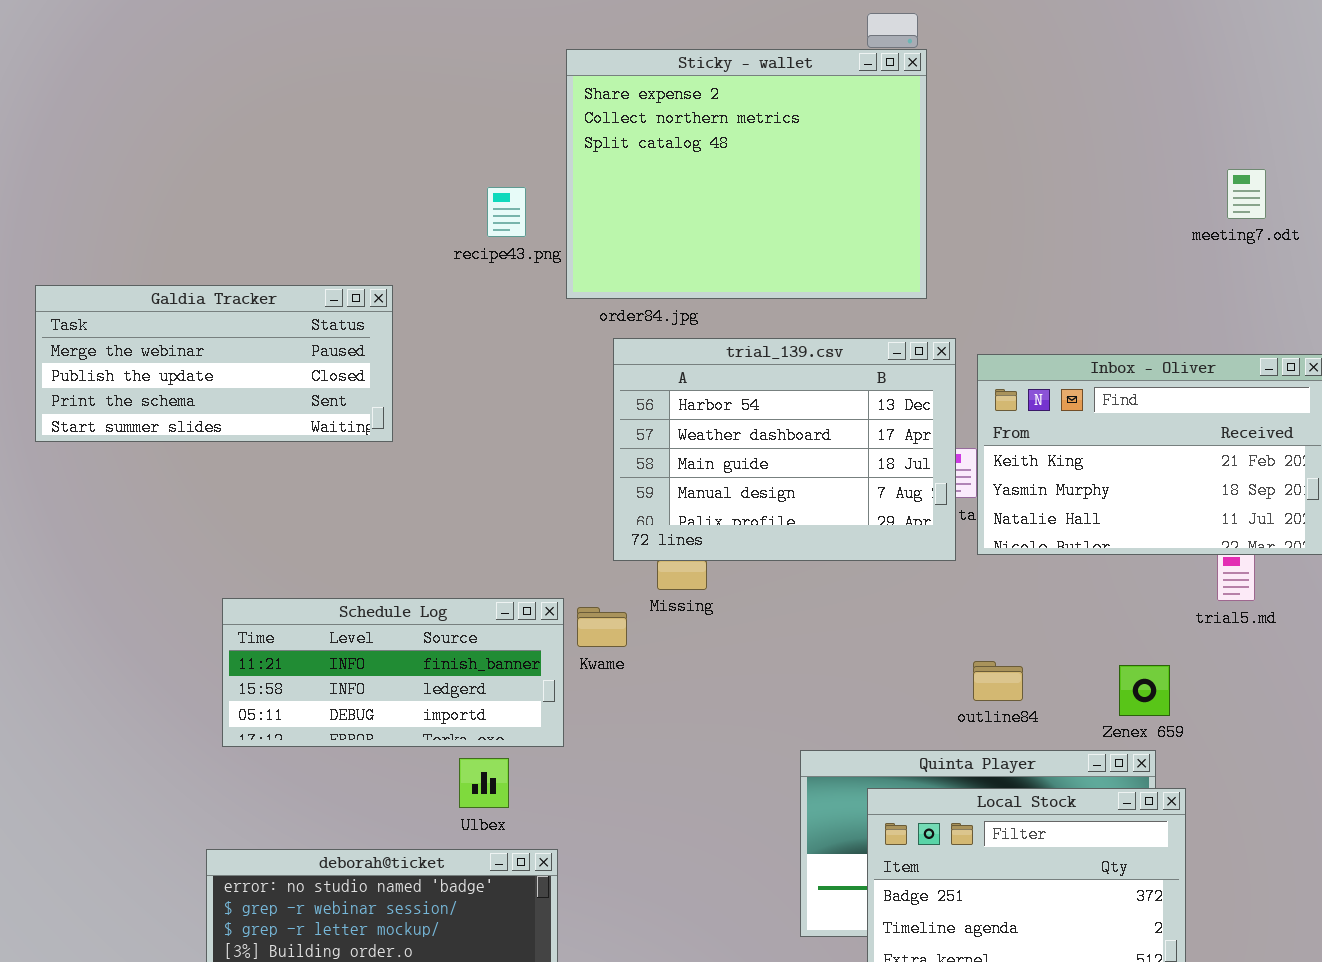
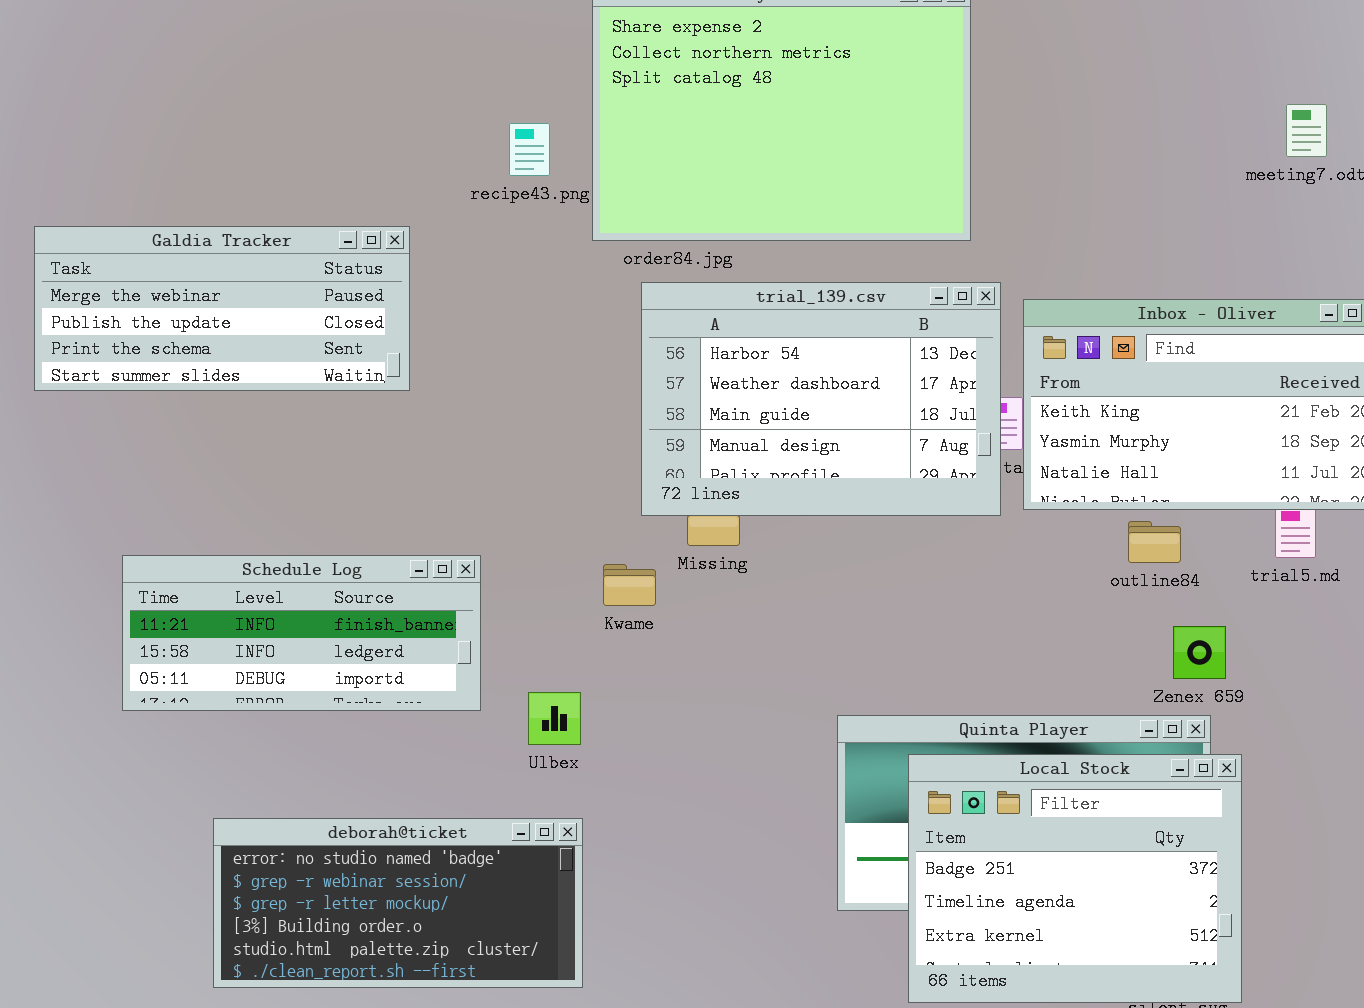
Schedule Log: [222,598,564,747] -> [122,555,481,711], moved
outline84: [973,661,1023,701] -> [1128,521,1181,563], moved
Ulbex: [459,758,509,808] -> [528,692,581,745], moved

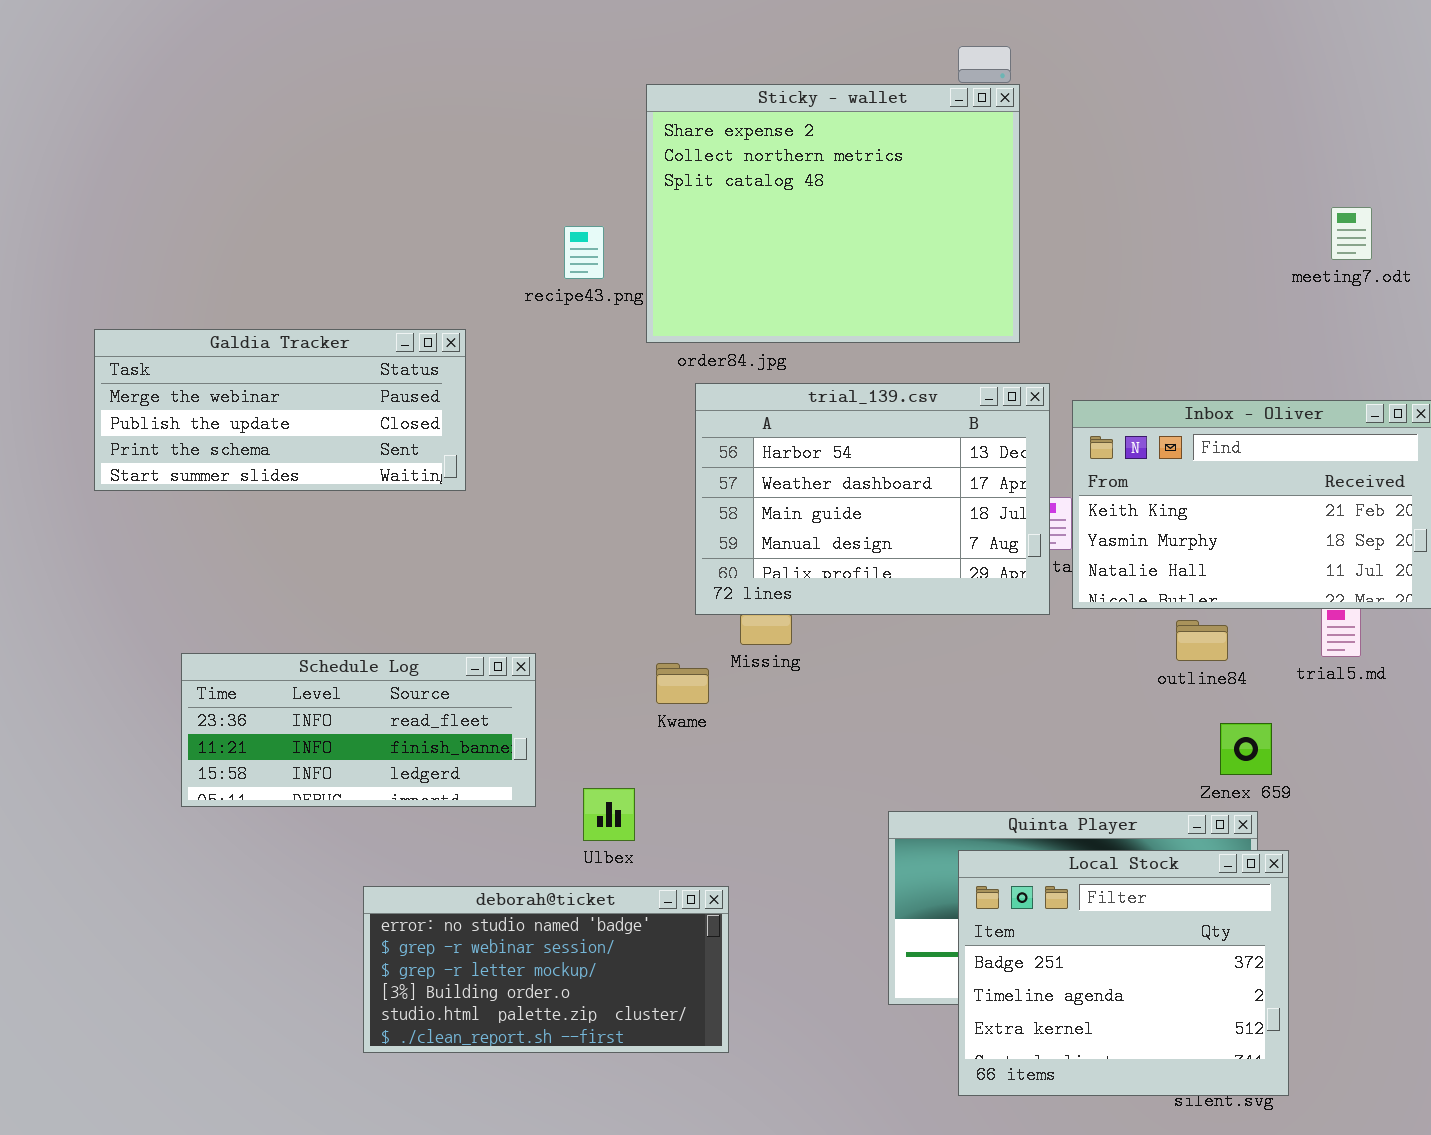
Schedule Log: [122,555,481,711] -> [181,653,536,807], scrolled up 1 row
deborah@ticket: [213,818,583,988] -> [363,886,729,1053], moved

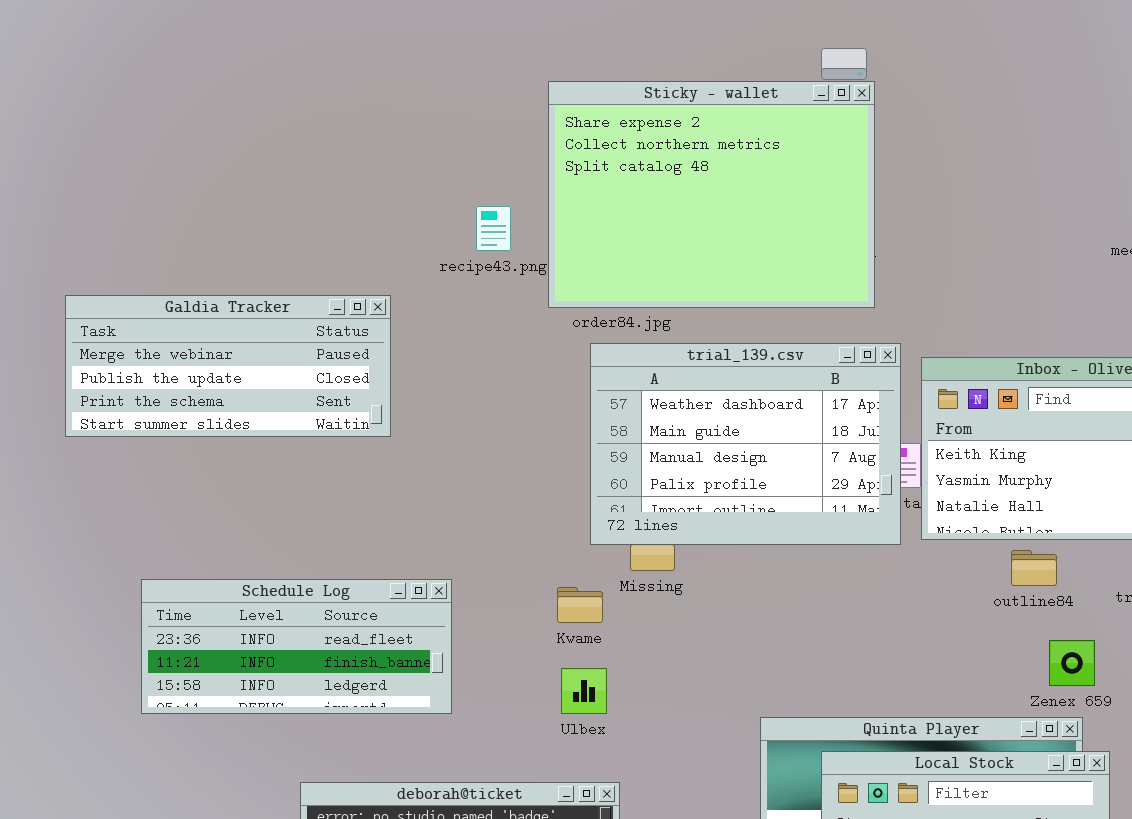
trial_139.csv: [695,383,1050,615] -> [590,343,901,545], scrolled down 1 row
Ulbex: [583,788,635,841] -> [561,668,607,714], moved

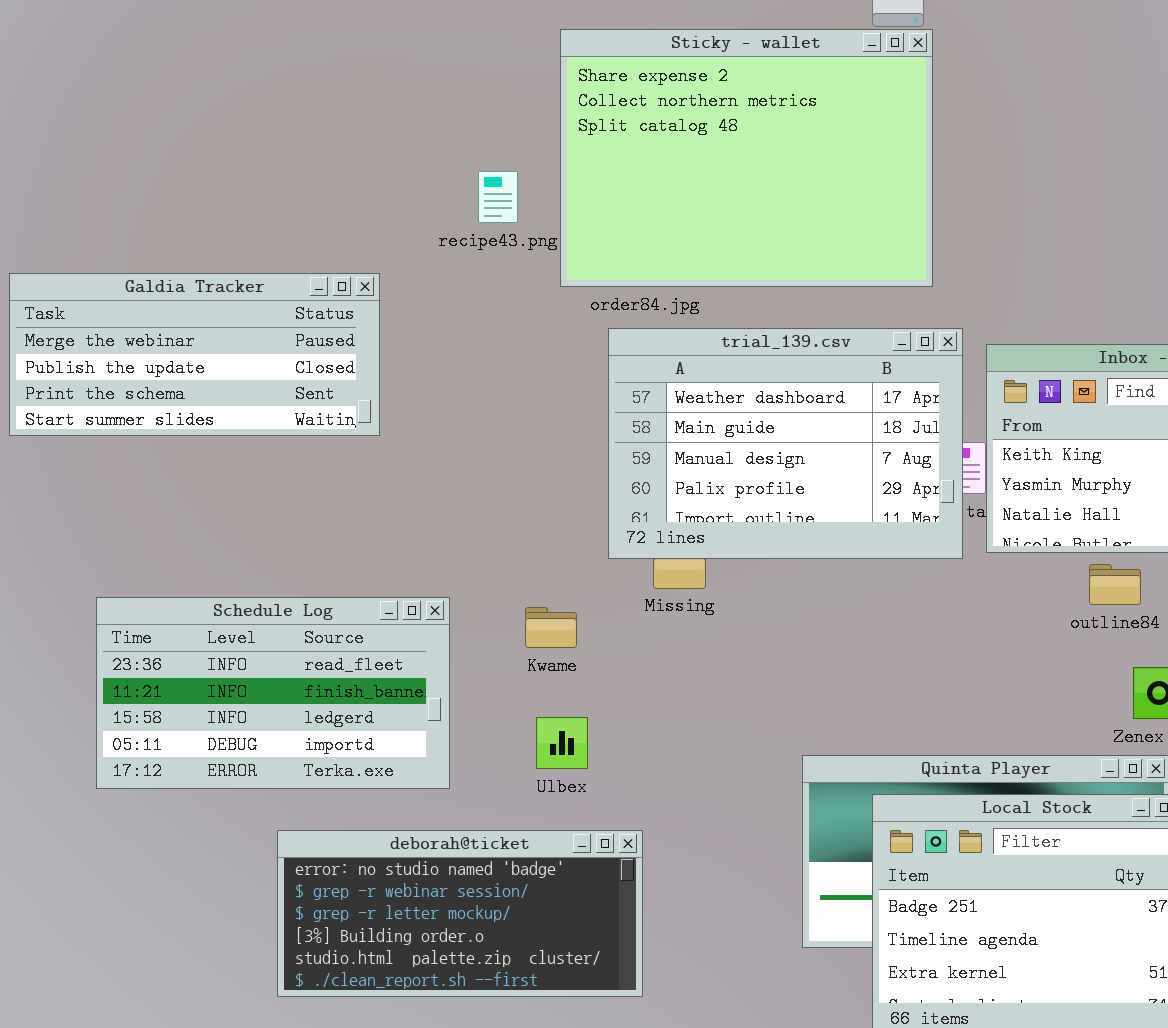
Schedule Log: [141,579,452,714] -> [96,597,450,789], resized
Kwame: [557,587,603,623] -> [525,607,577,648], moved
Ulbex: [561,668,607,714] -> [536,717,588,769], moved

